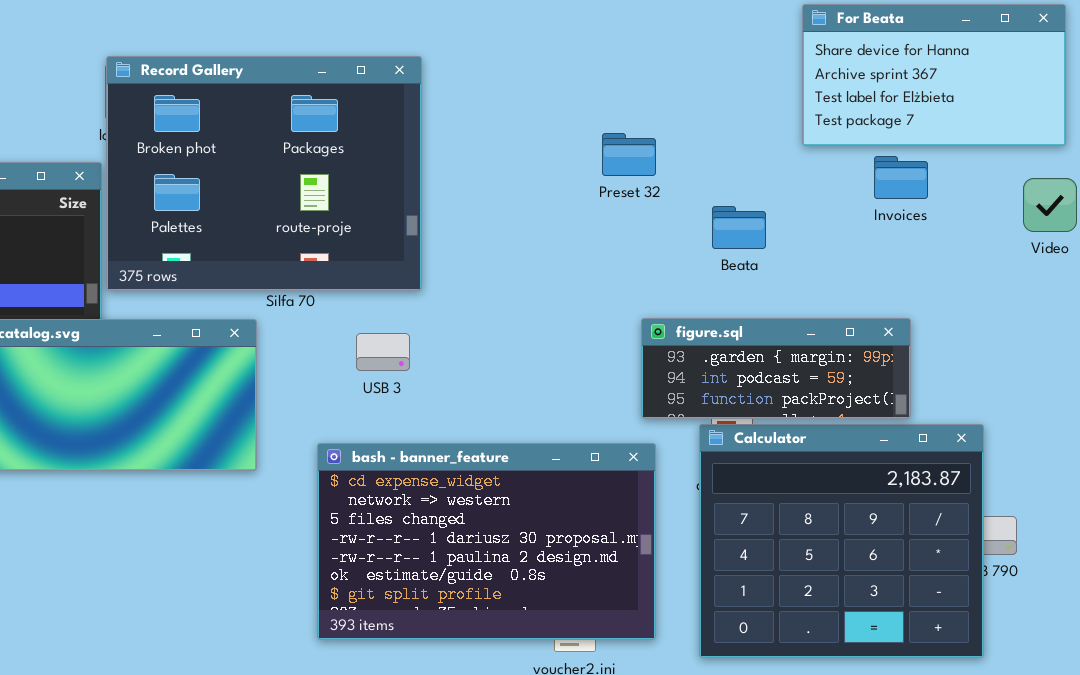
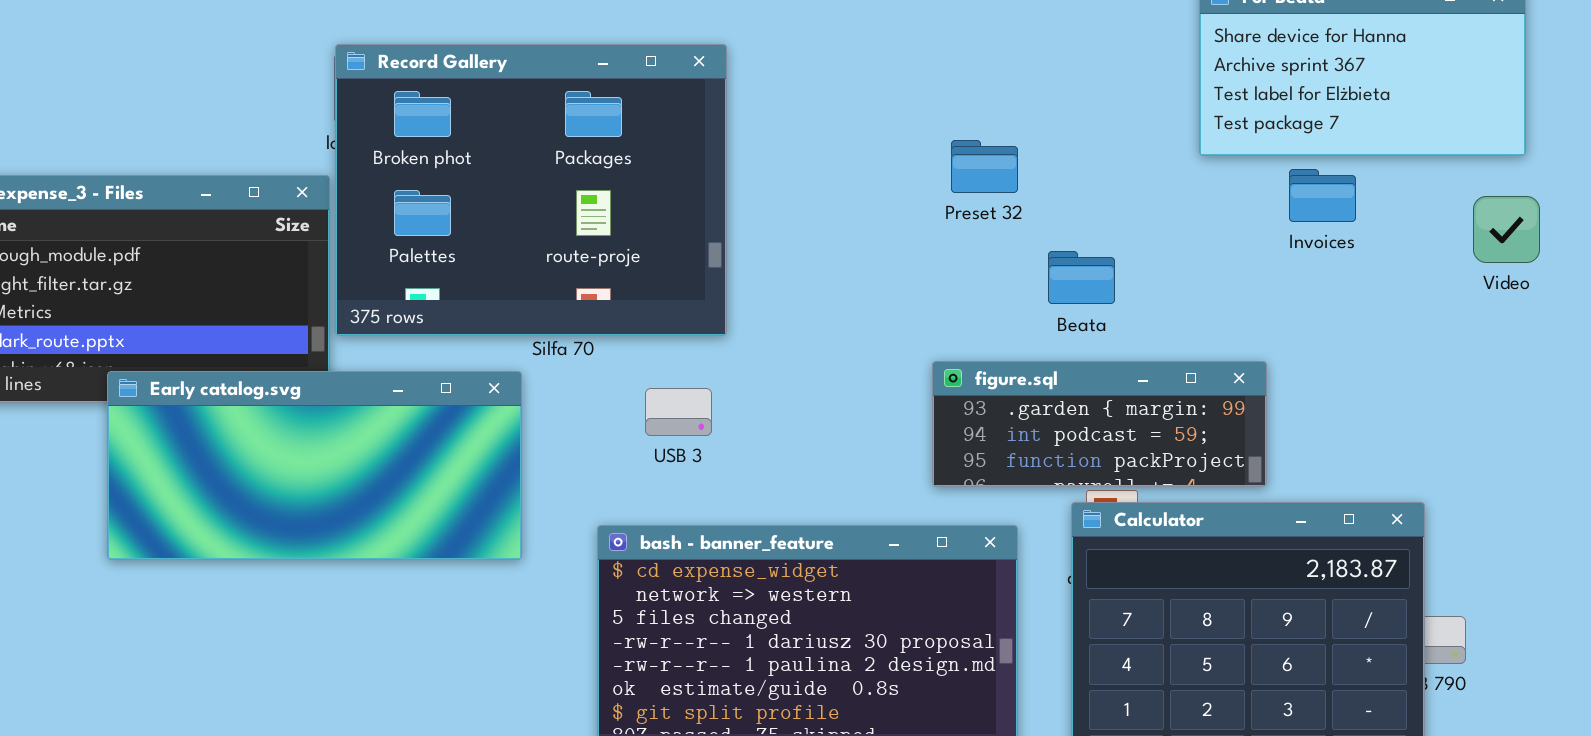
Beata: [712,206,766,249] -> [1048,251,1115,304], moved
figure.sql: [641,318,911,419] -> [932,361,1267,487], moved

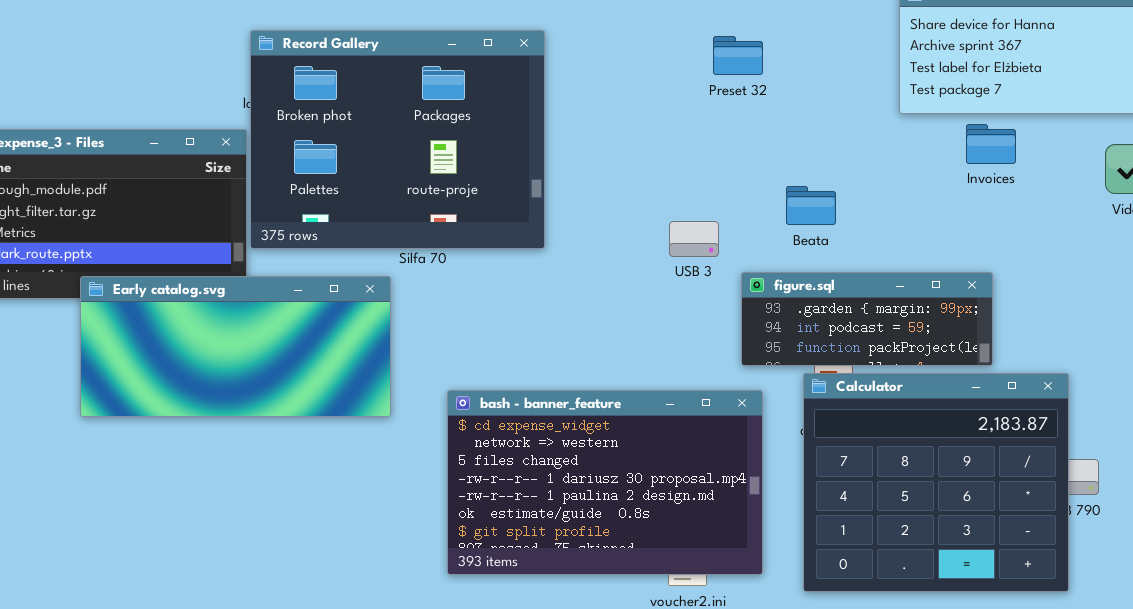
Preset 32: [951,140,1018,193] -> [713,36,763,75], moved
figure.sql: [932,361,1267,487] -> [741,272,993,366], moved
USB 3: [645,388,712,436] -> [669,221,719,257], moved

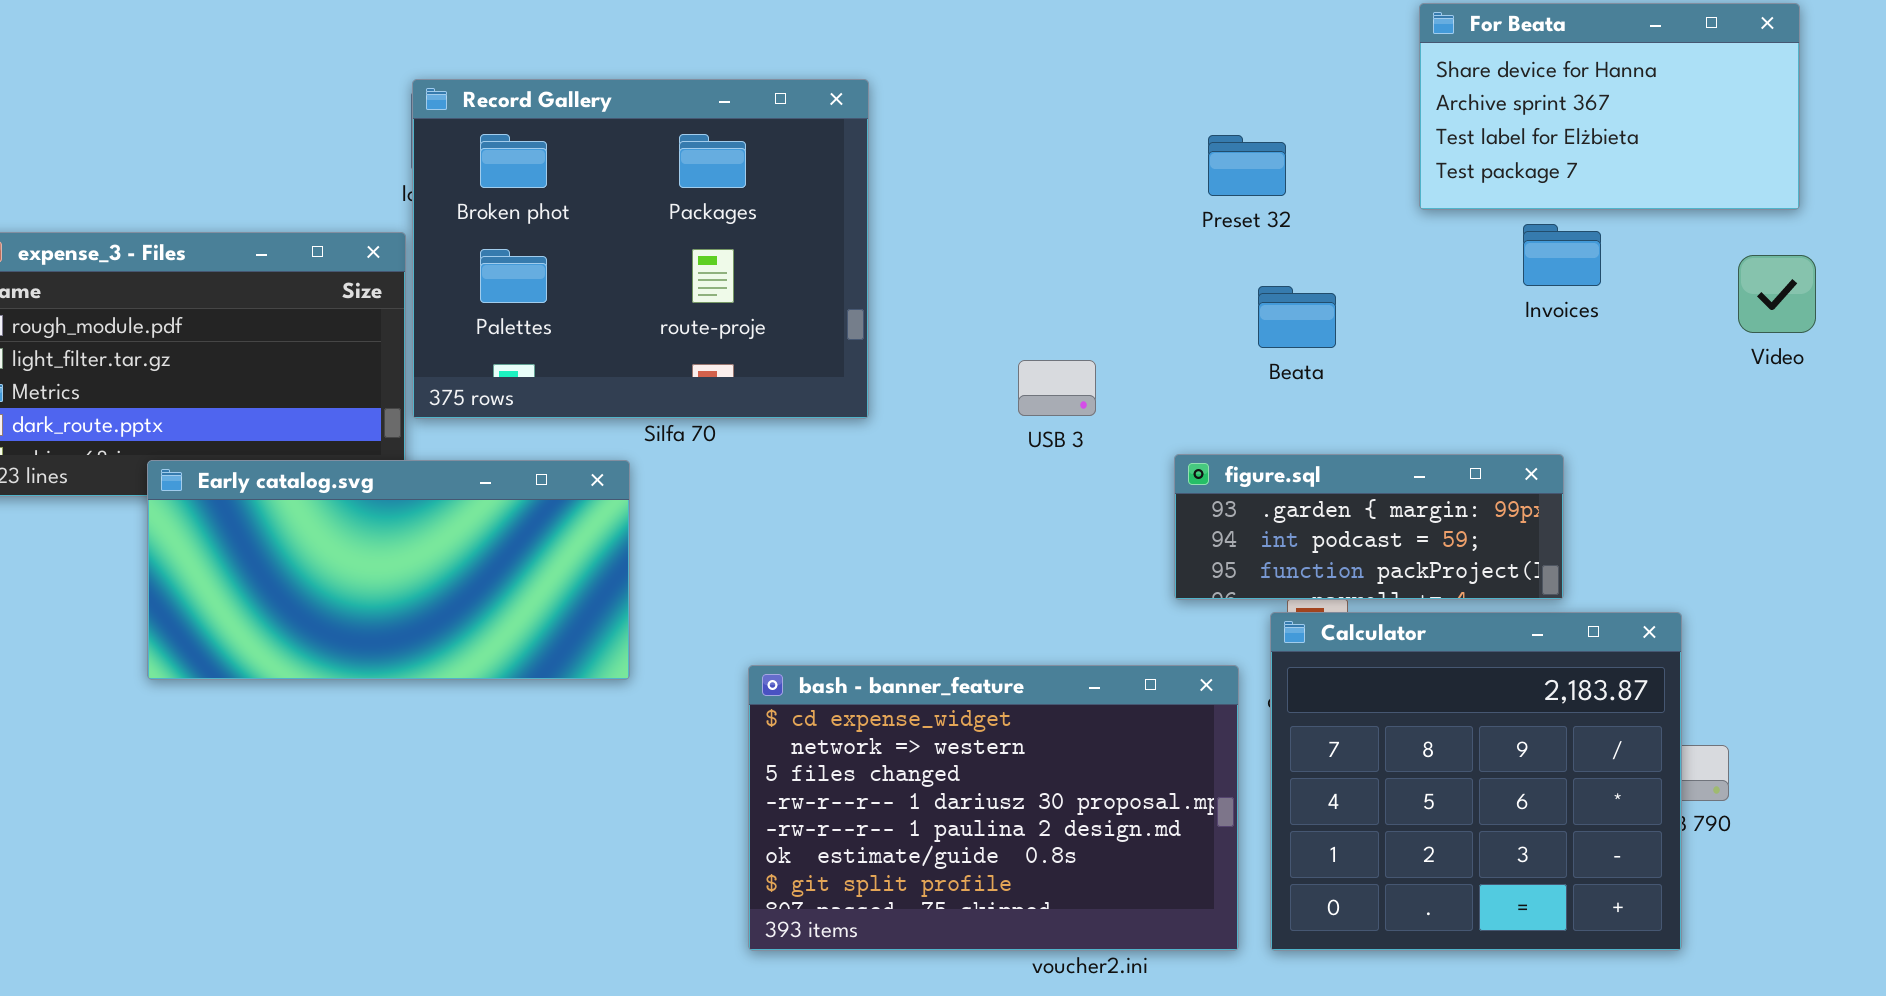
Preset 32: [713,36,763,75] -> [1208,135,1286,196], moved
Beata: [786,186,836,225] -> [1258,286,1336,348], moved
USB 3: [669,221,719,257] -> [1018,360,1096,416], moved
bash - banner_feature: [447,390,763,575] -> [748,665,1239,951], moved

